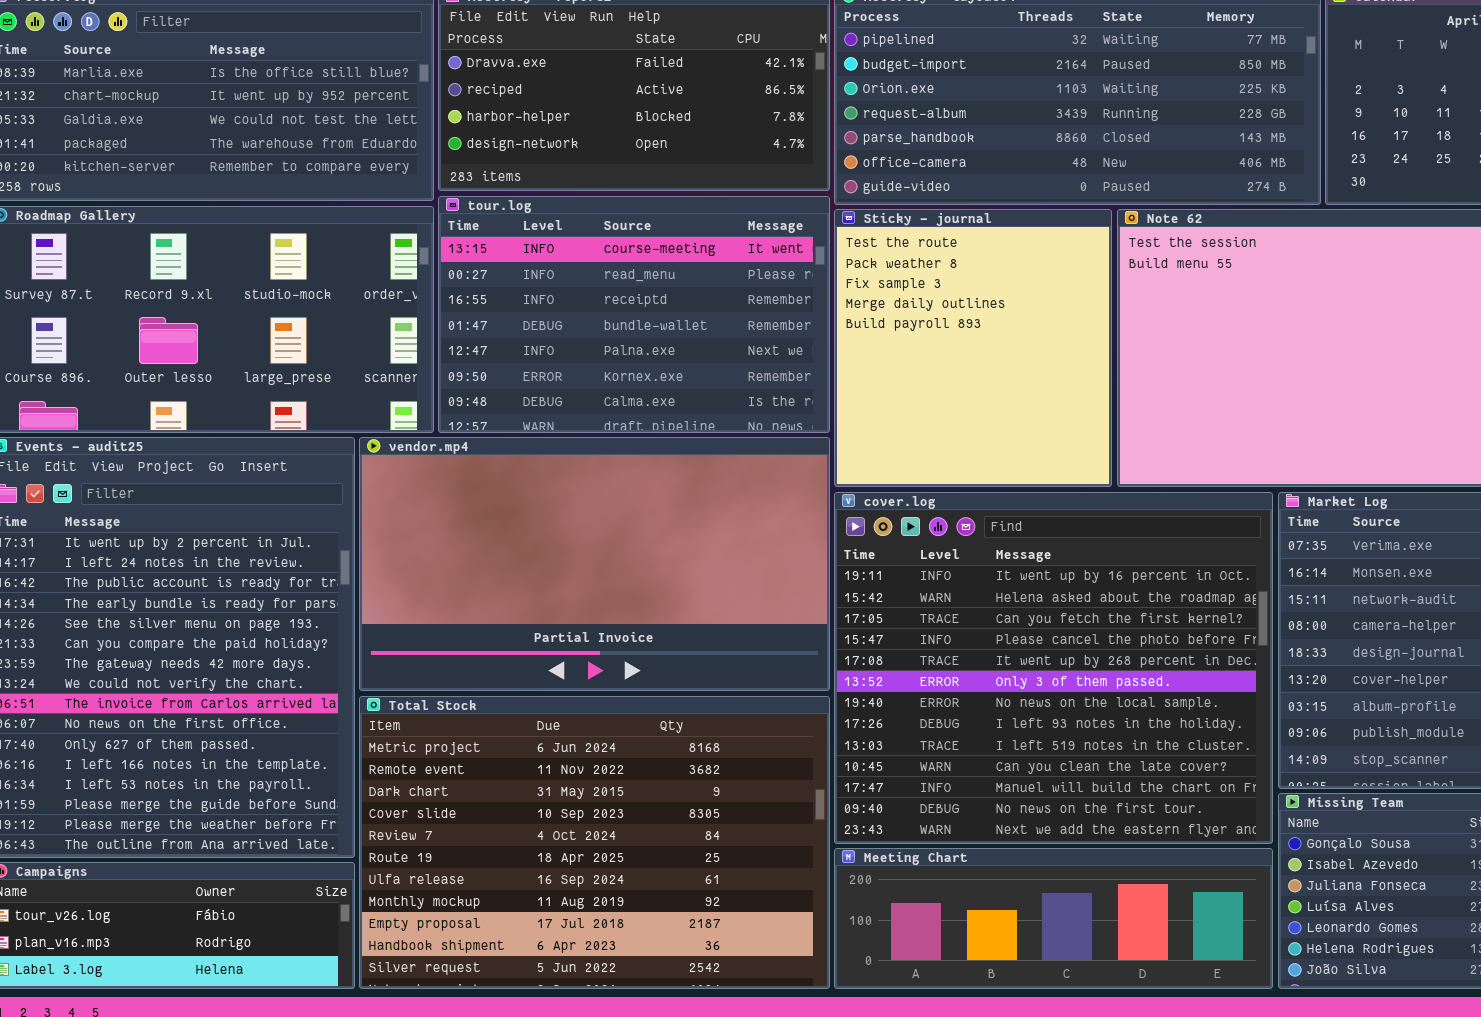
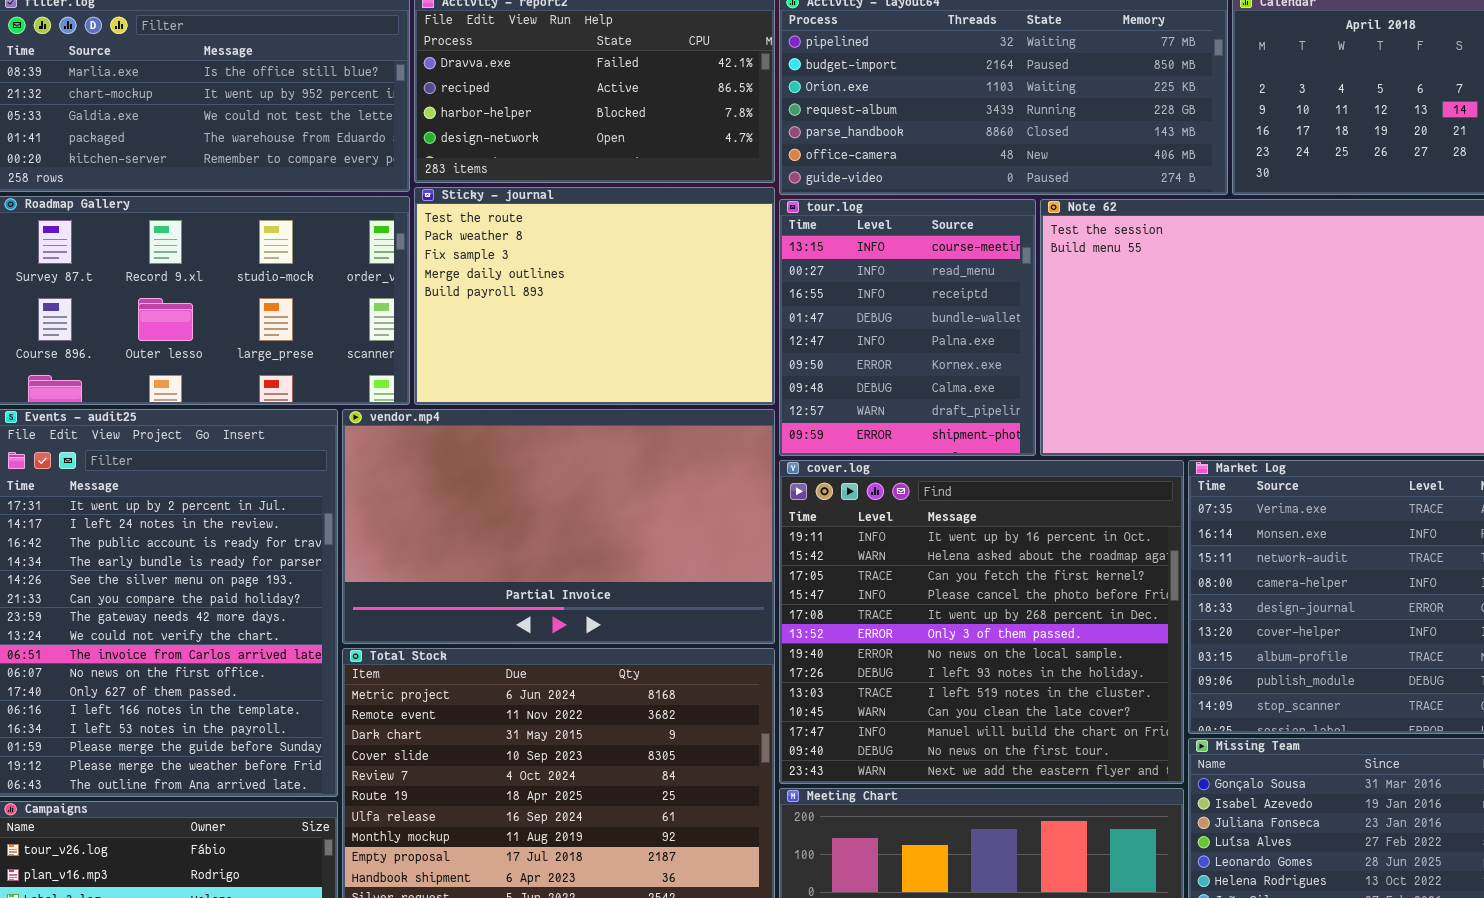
tour.log: [438,196,830,433] -> [779,199,1036,456], moved, resized
Sticky - journal: [834,209,1112,487] -> [414,187,775,405], moved, resized

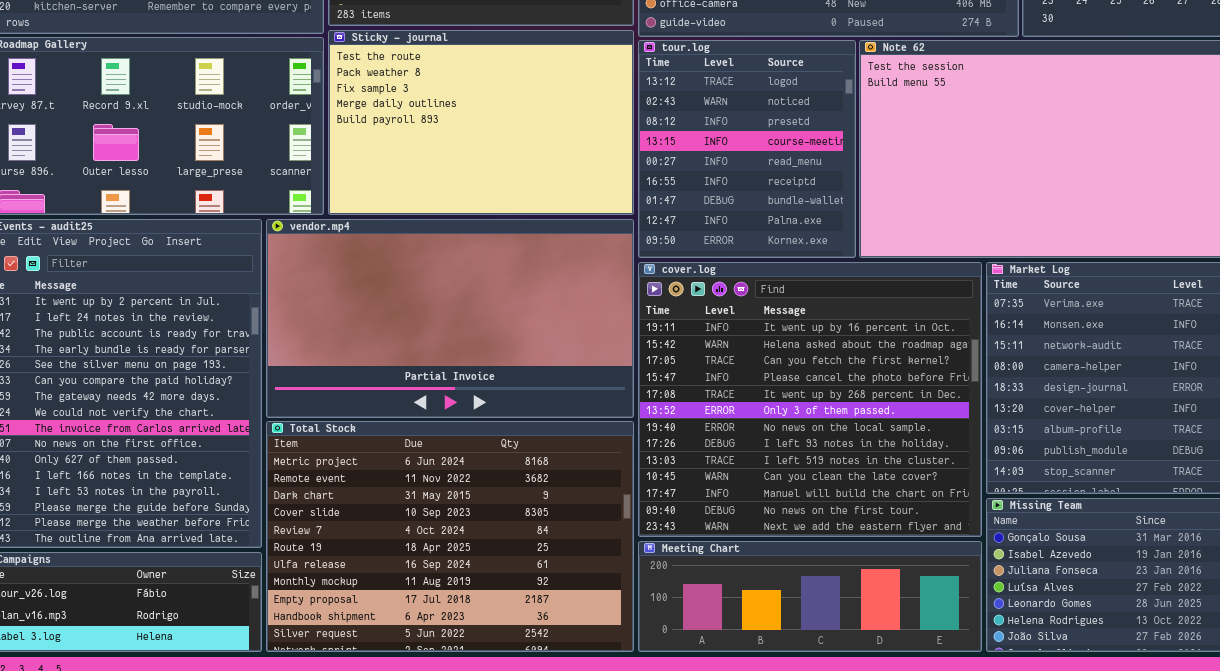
tour.log: [779,199,1036,456] -> [638,40,856,258], scrolled up 3 rows

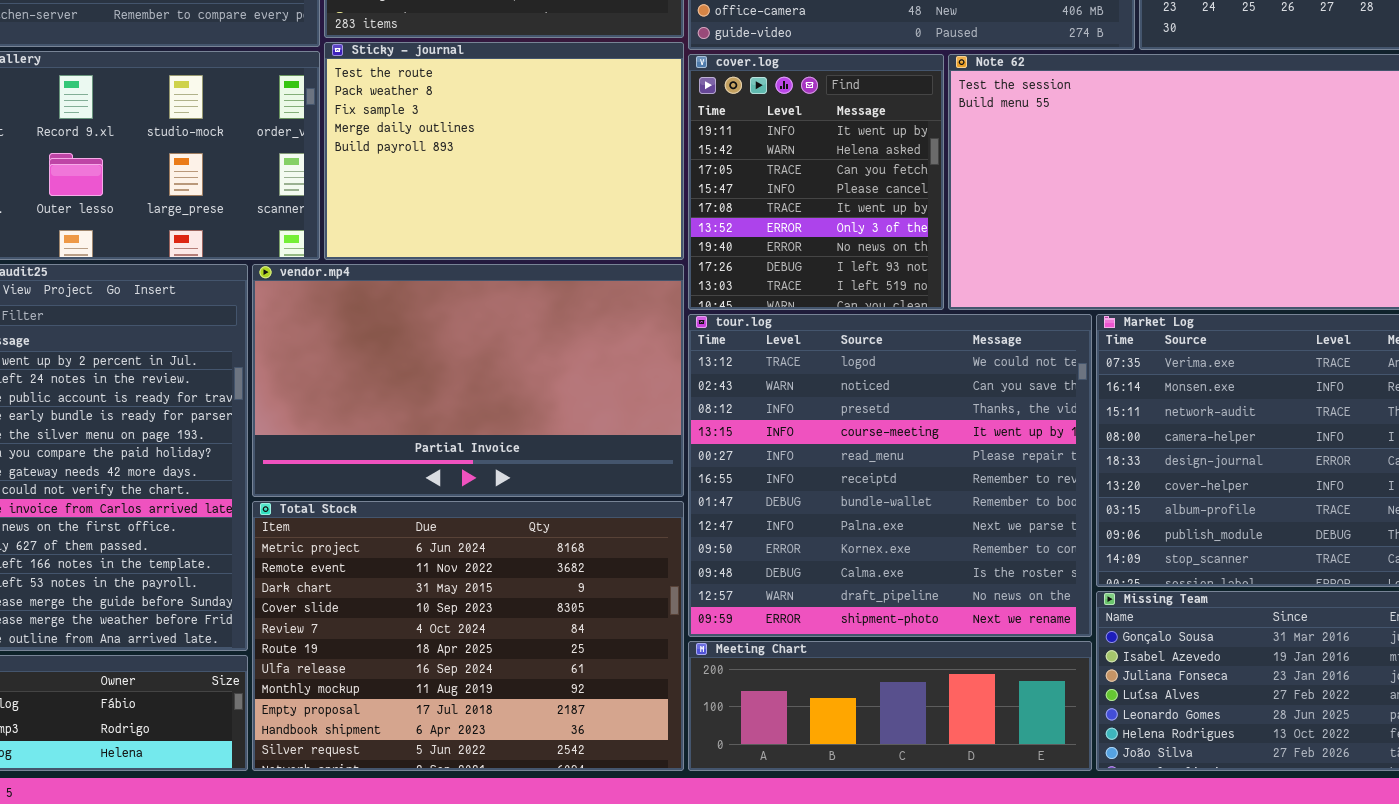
tour.log: [638,40,856,258] -> [688,314,1092,637], moved, resized
cover.log: [638,262,982,537] -> [688,54,944,310], moved, resized

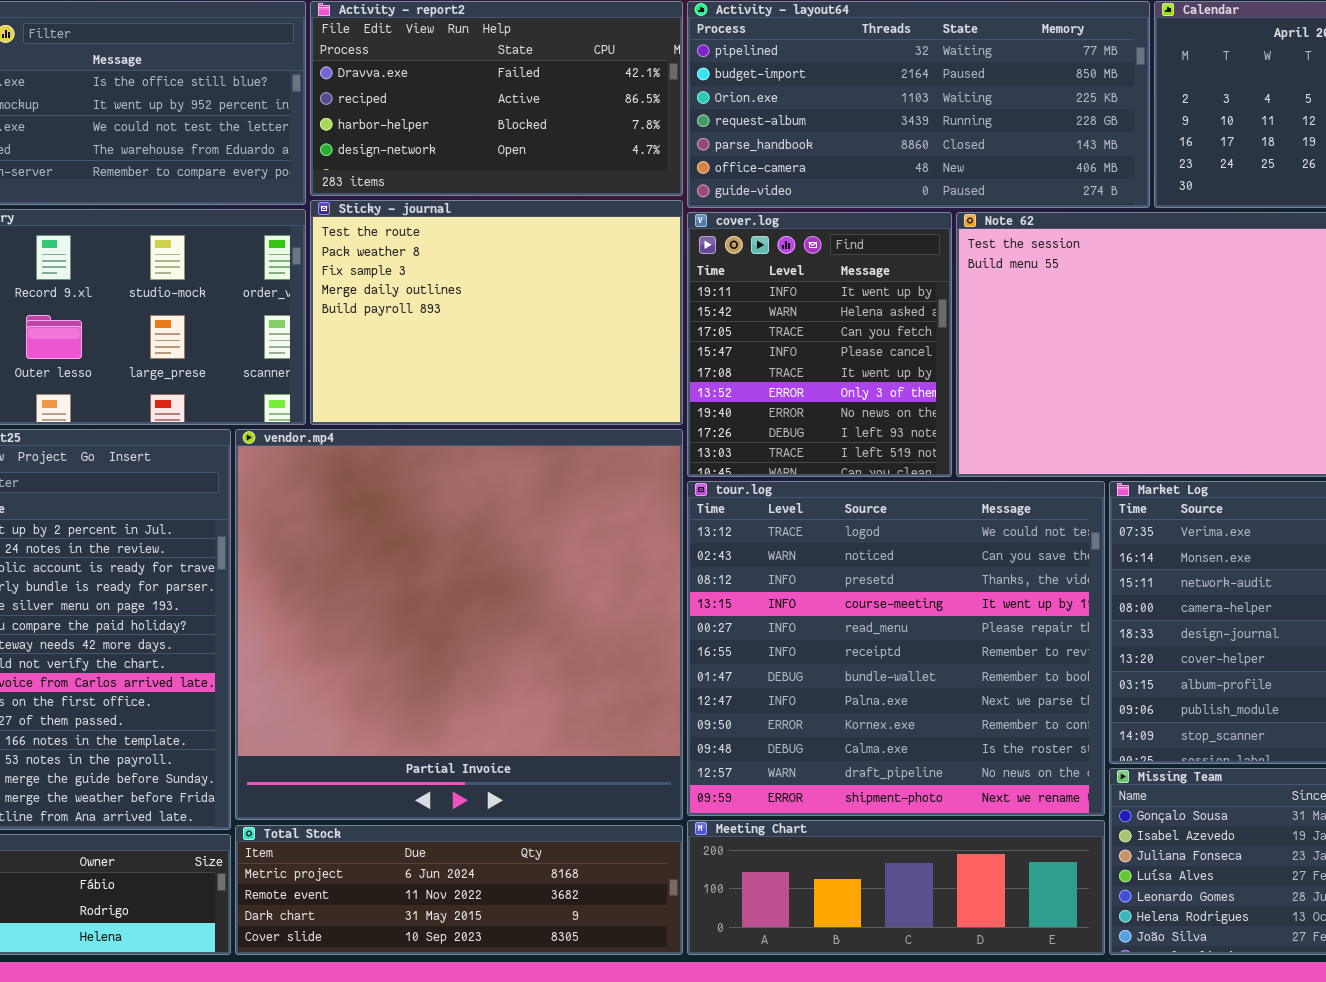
vendor.mp4: [252,264,684,497] -> [235,429,683,820], resized
Total Stock: [252,501,684,771] -> [235,825,683,955], resized

